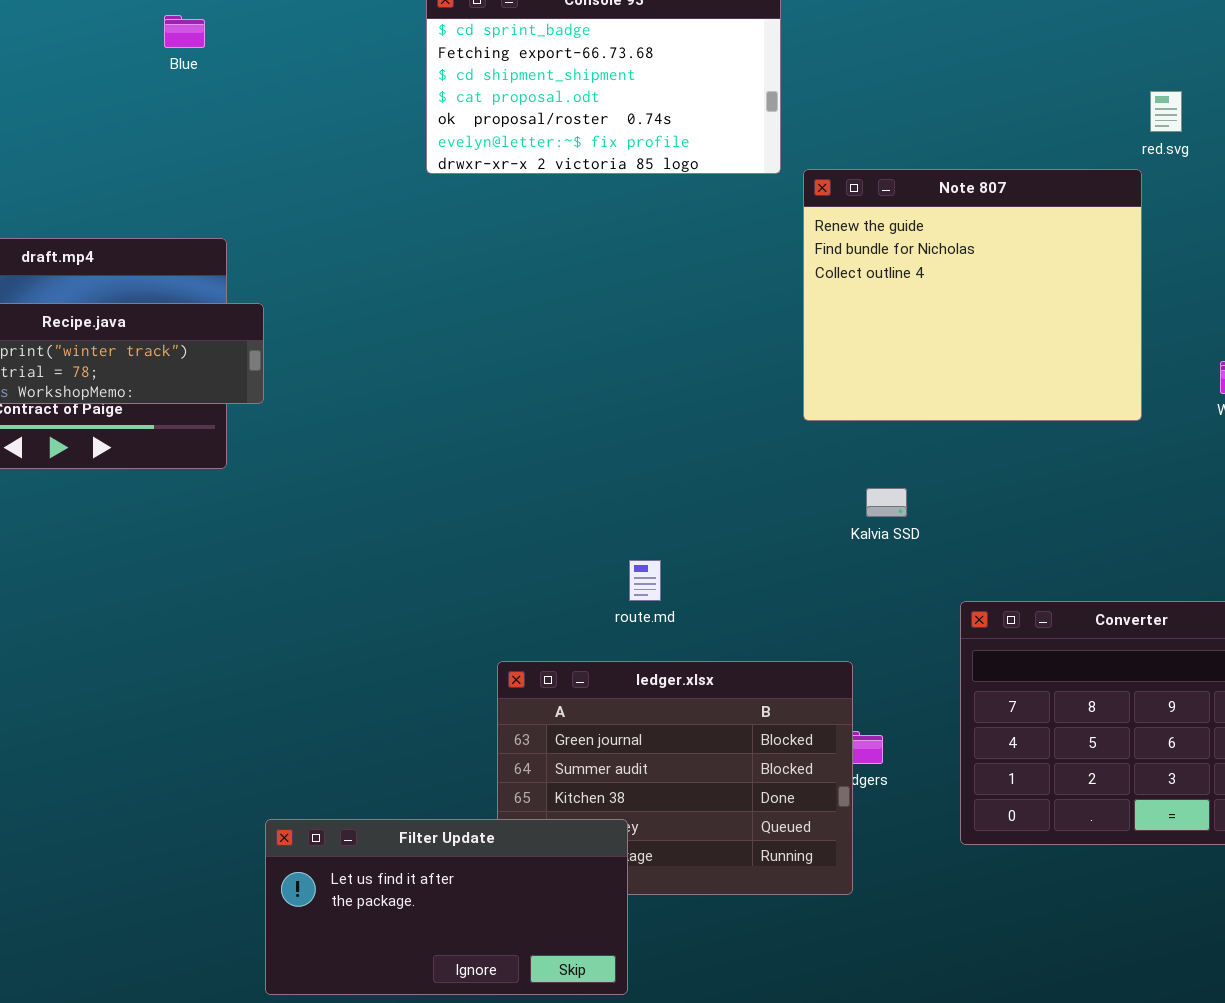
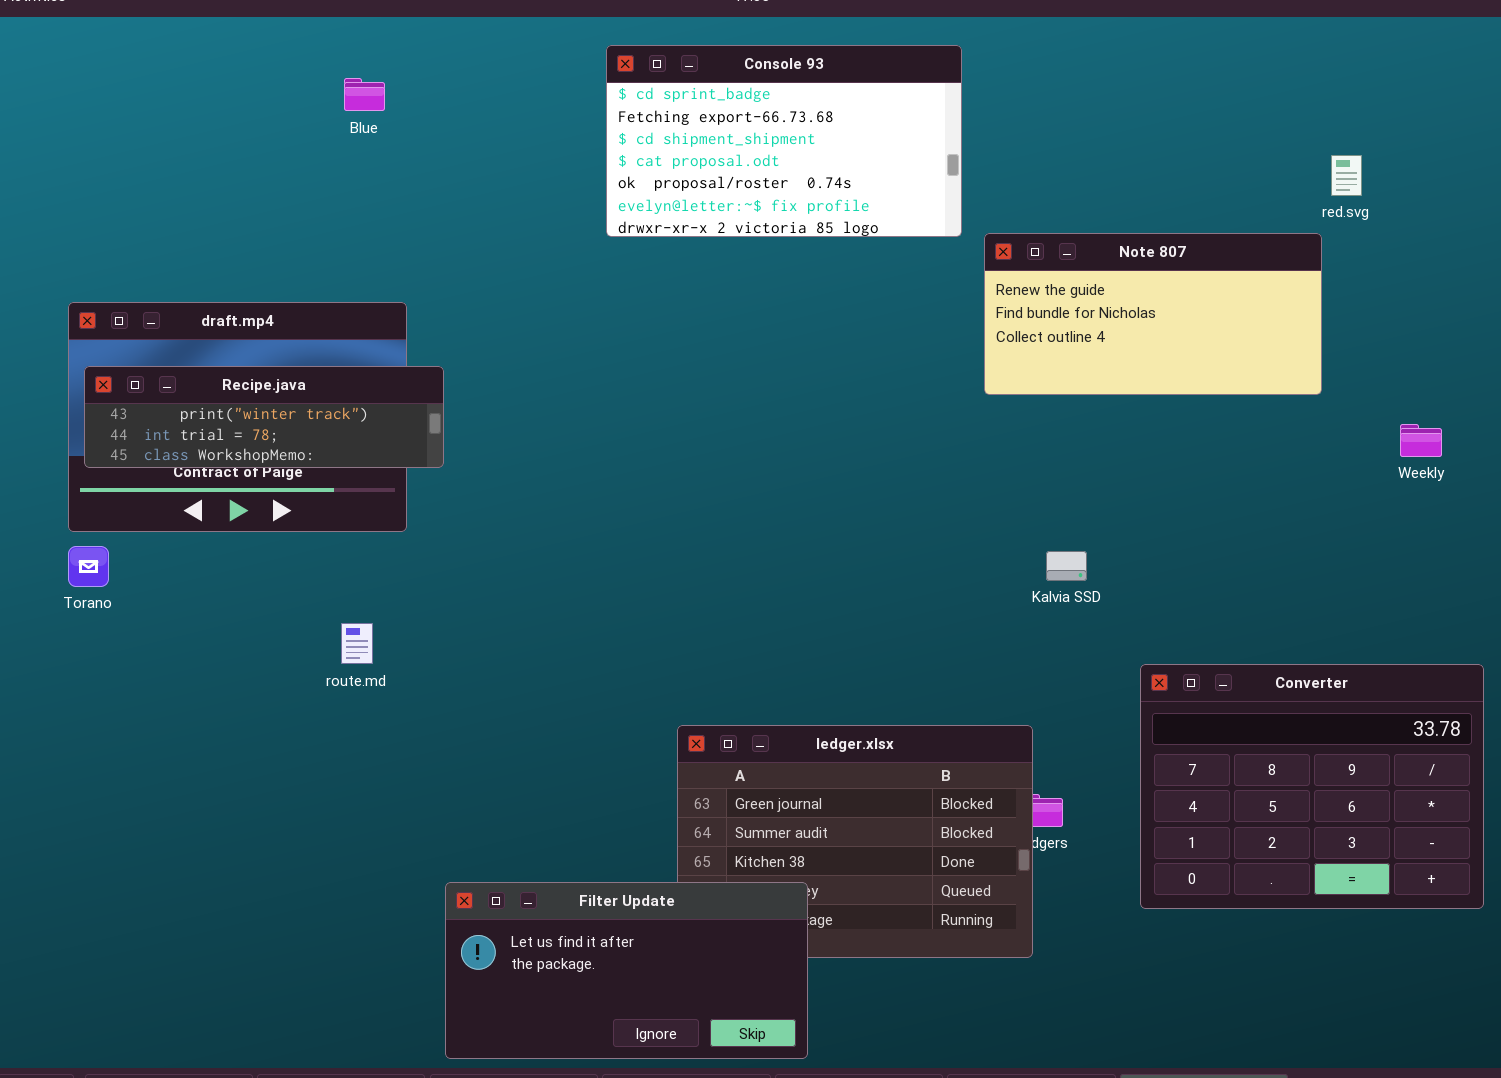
Note 807: [803,169,1142,421] -> [984,233,1322,395], resized
route.md: [629,560,661,601] -> [341,623,373,664], moved

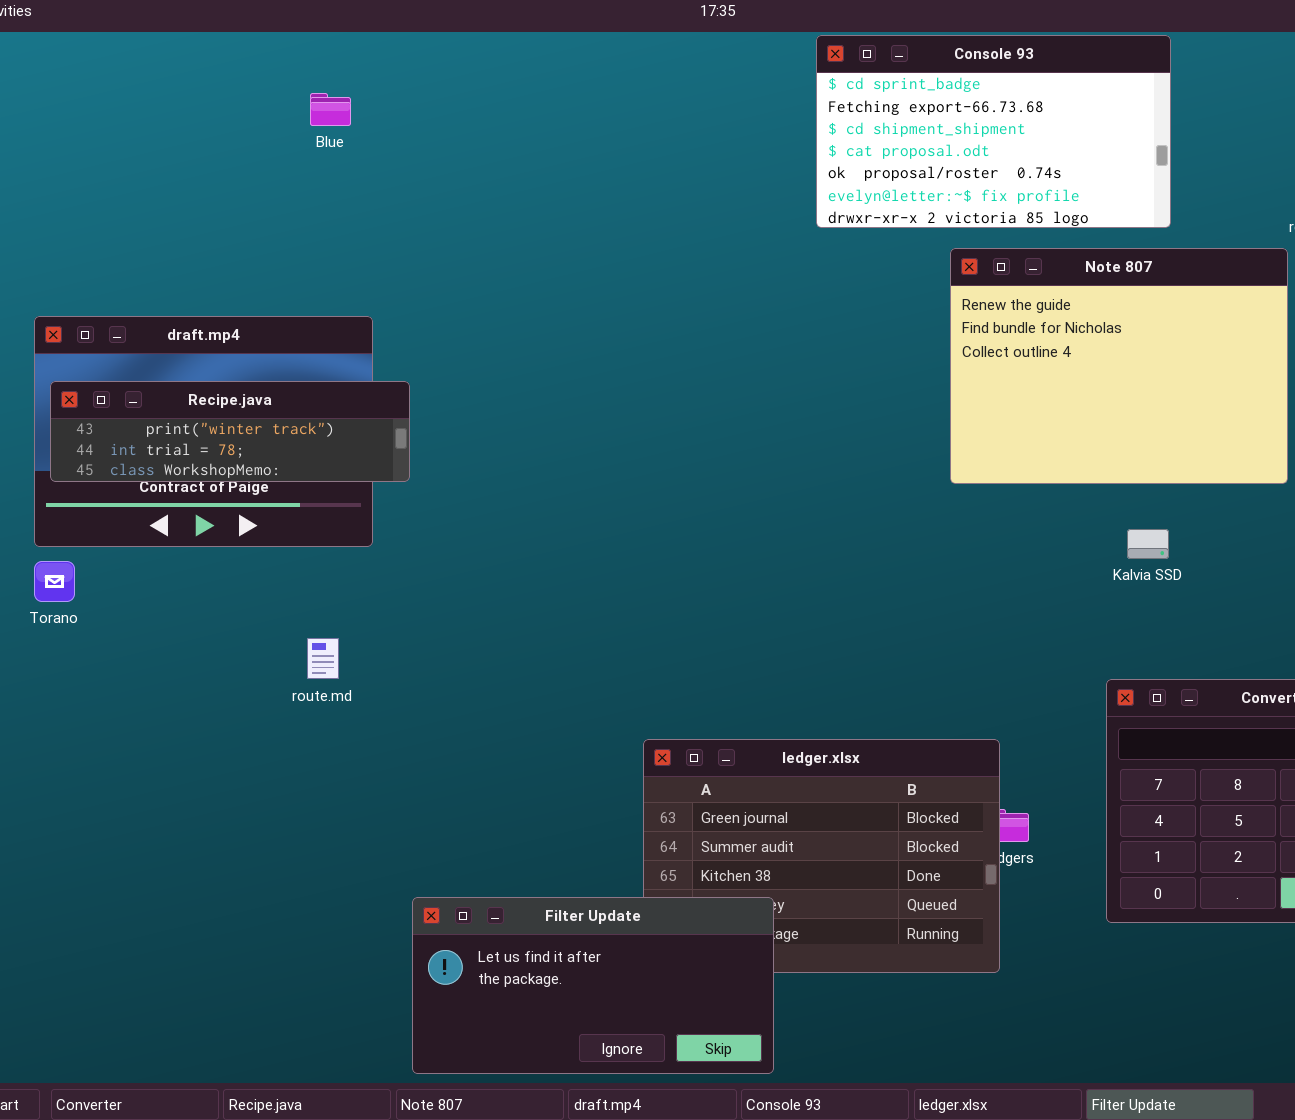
Console 93: [606,45,962,237] -> [816,35,1171,228], moved
Note 807: [984,233,1322,395] -> [950,248,1288,484], resized
Kalvia SSD: [1046,551,1087,581] -> [1127,529,1169,559], moved

